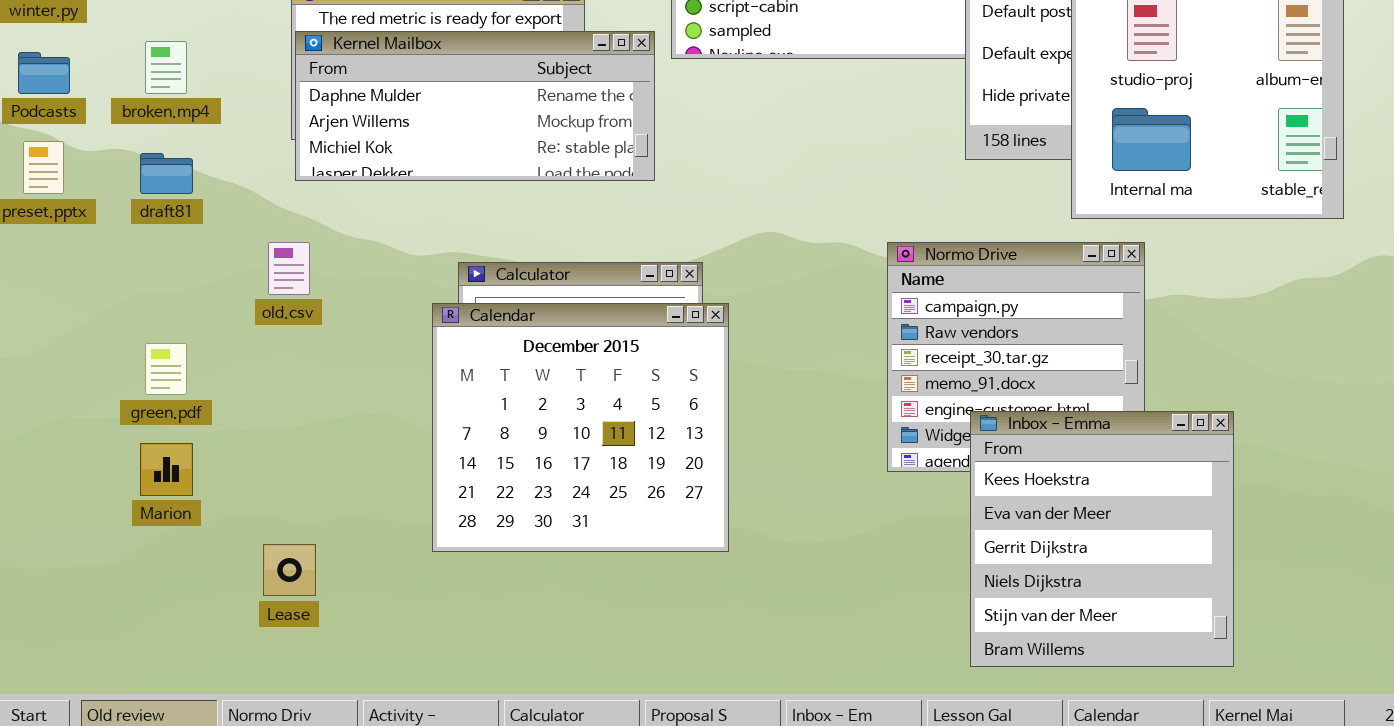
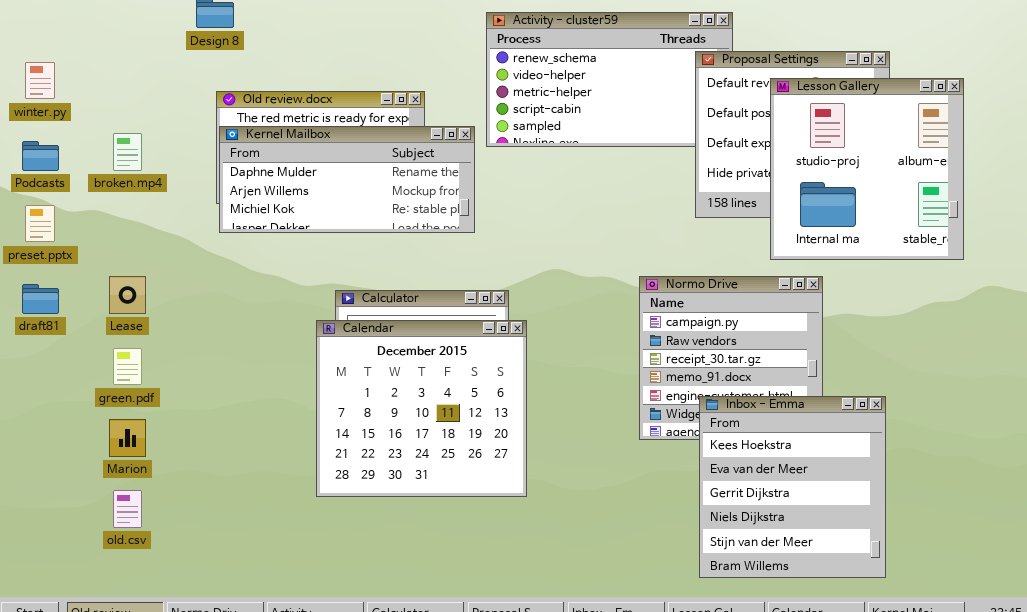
draft81: [140,153,193,194] -> [22,284,59,314], moved
old.csv: [268,242,310,295] -> [113,490,142,528], moved
Lease: [263,544,316,596] -> [109,276,146,314], moved

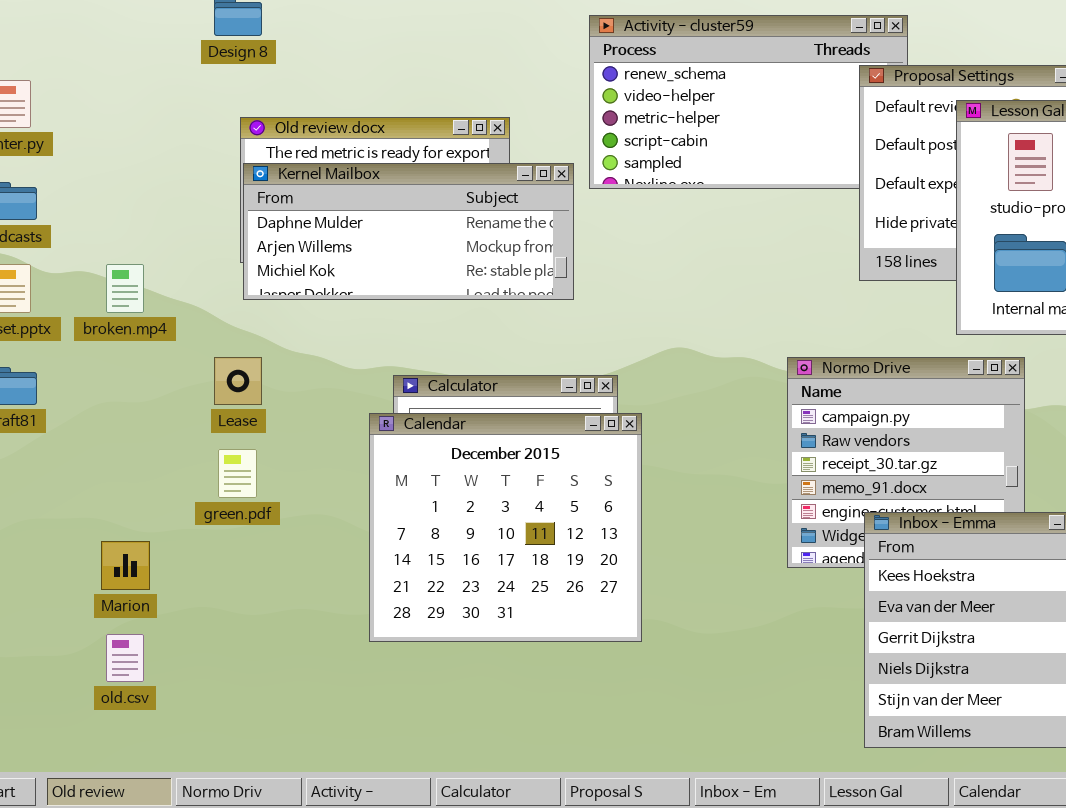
broken.mp4: [113,133,142,171] -> [106,264,144,313], moved
Lease: [109,276,146,314] -> [214,357,262,405], moved
green.pdf: [113,348,142,385] -> [218,449,257,498], moved

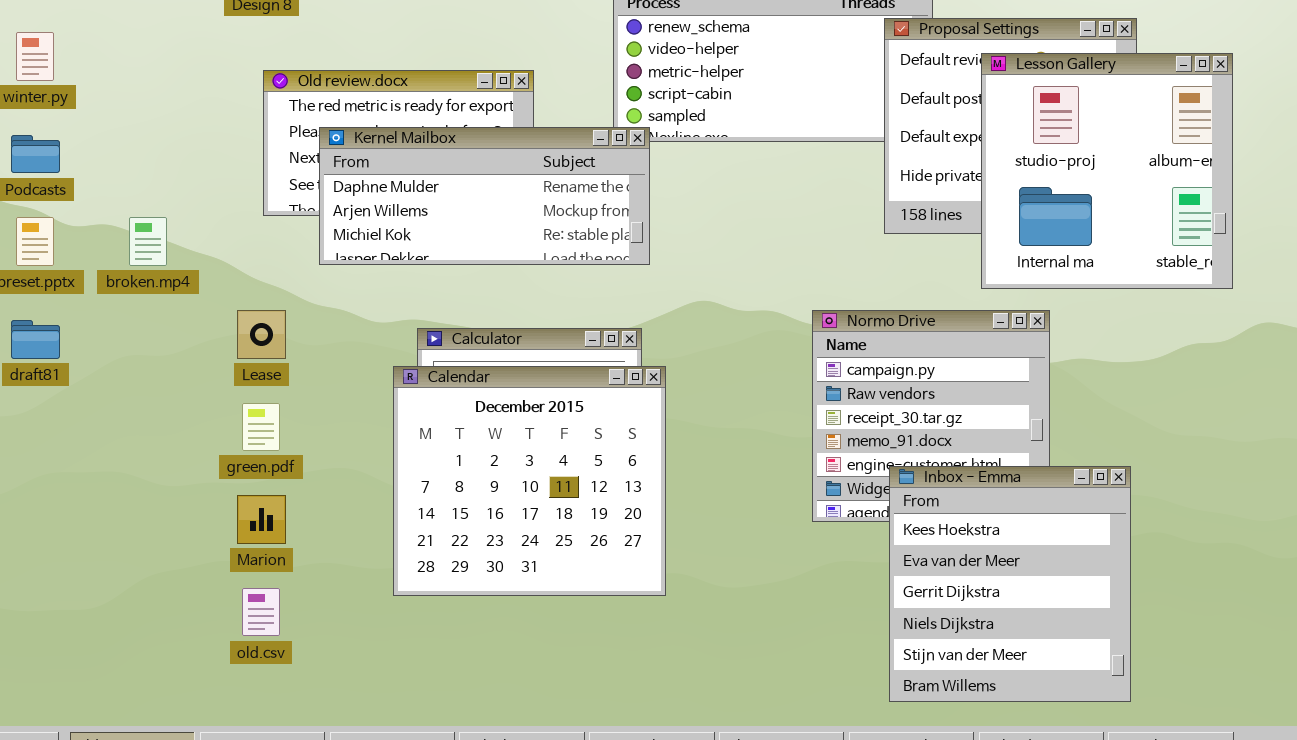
Kernel Mailbox: [243,163,574,300] -> [319,127,650,265], moved
Marion: [101,541,150,590] -> [237,495,286,544], moved
old.csv: [106,634,144,682] -> [242,588,280,636], moved

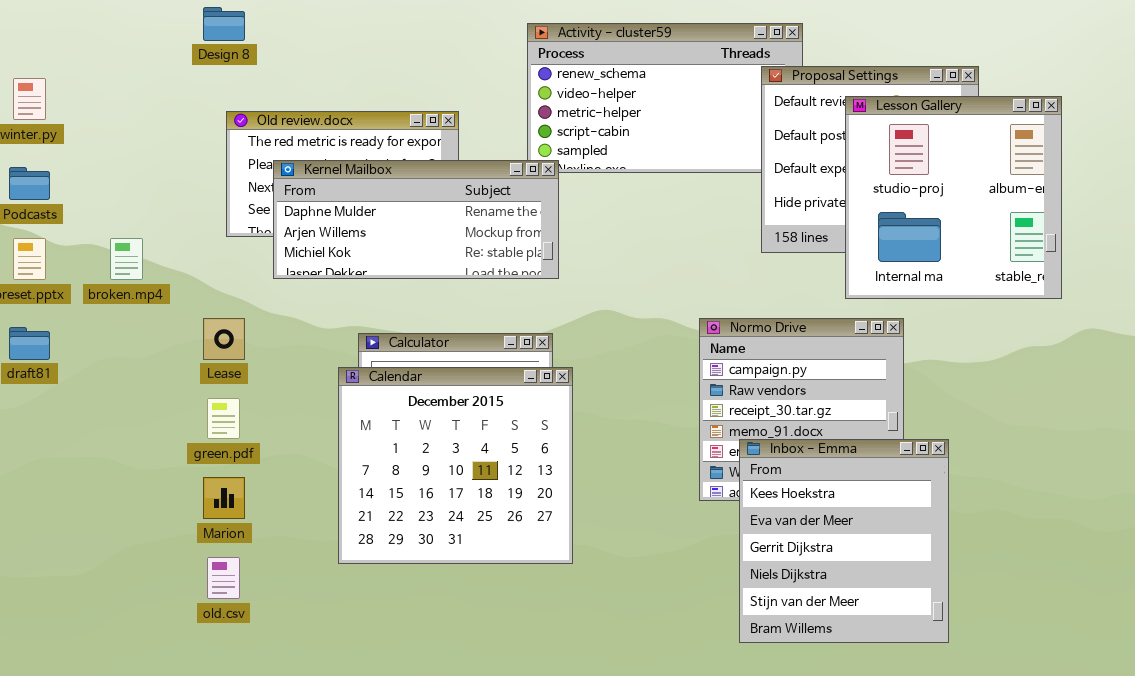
Inbox - Emma: [889,466,1131,702] -> [739,439,949,643], moved

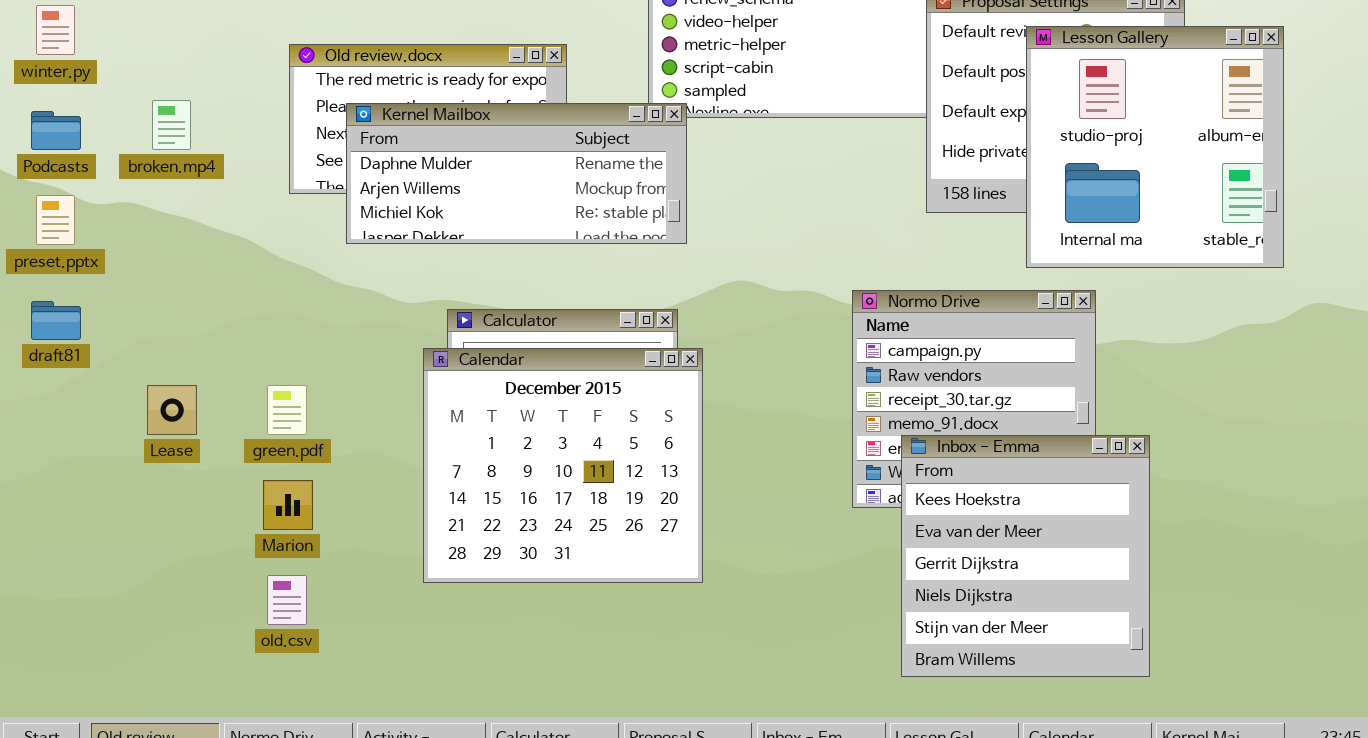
broken.mp4: [110,238,143,280] -> [152,100,191,150], moved
Lease: [203,318,245,360] -> [147,385,197,435], moved

